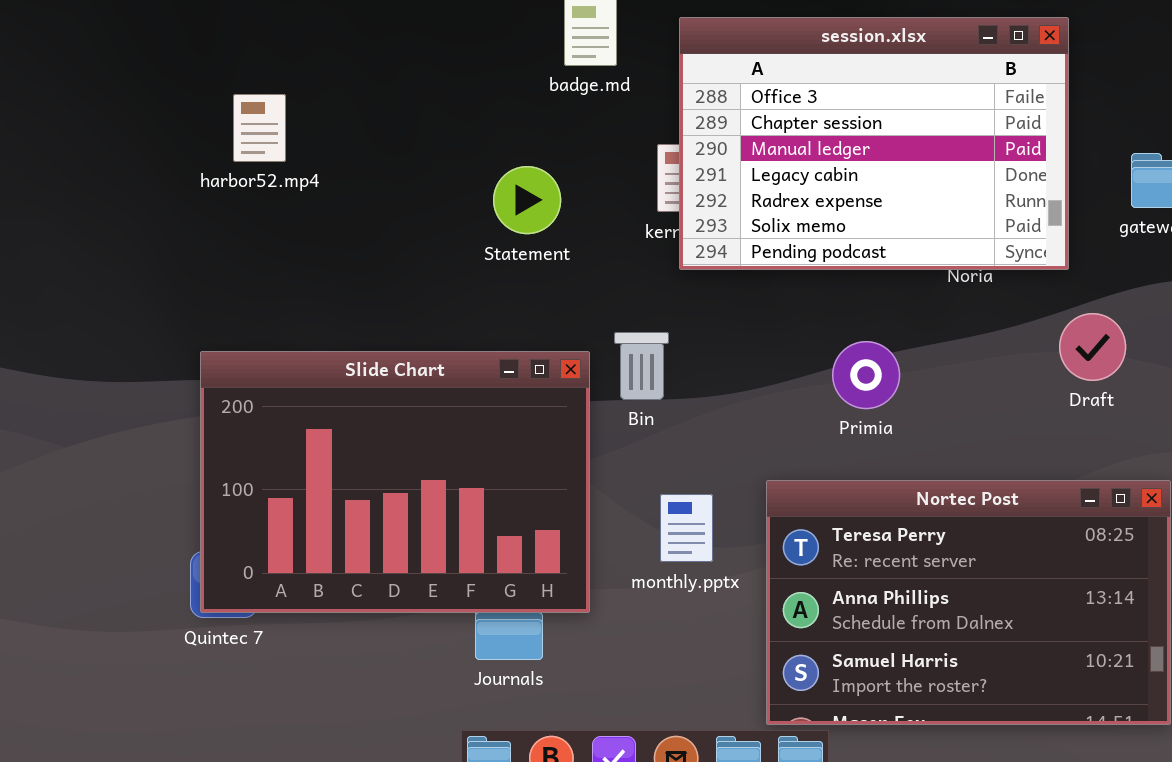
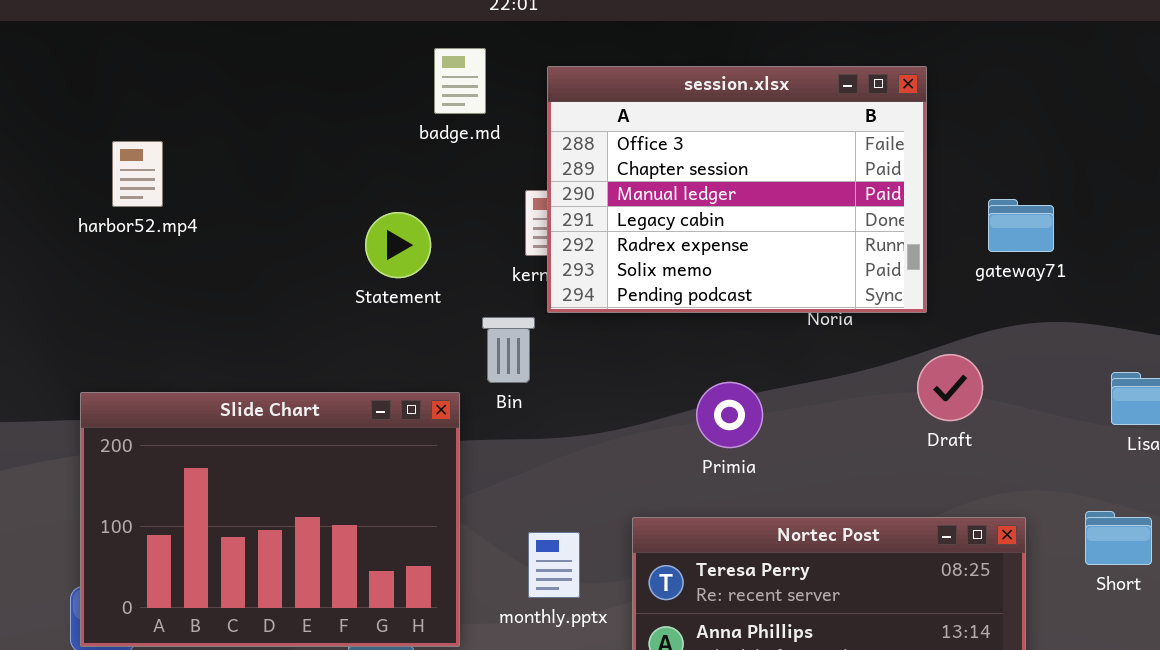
Bin: [614,332,669,400] -> [482,317,535,383], moved

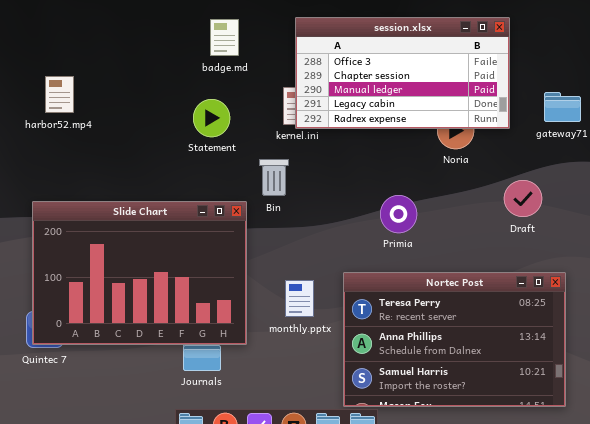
badge.md: [434,48,486,114] -> [210,19,239,56], moved
session.xlsx: [547,66,927,313] -> [295,17,510,129], resized
harbor52.mp4: [112,141,163,207] -> [45,76,74,113], moved

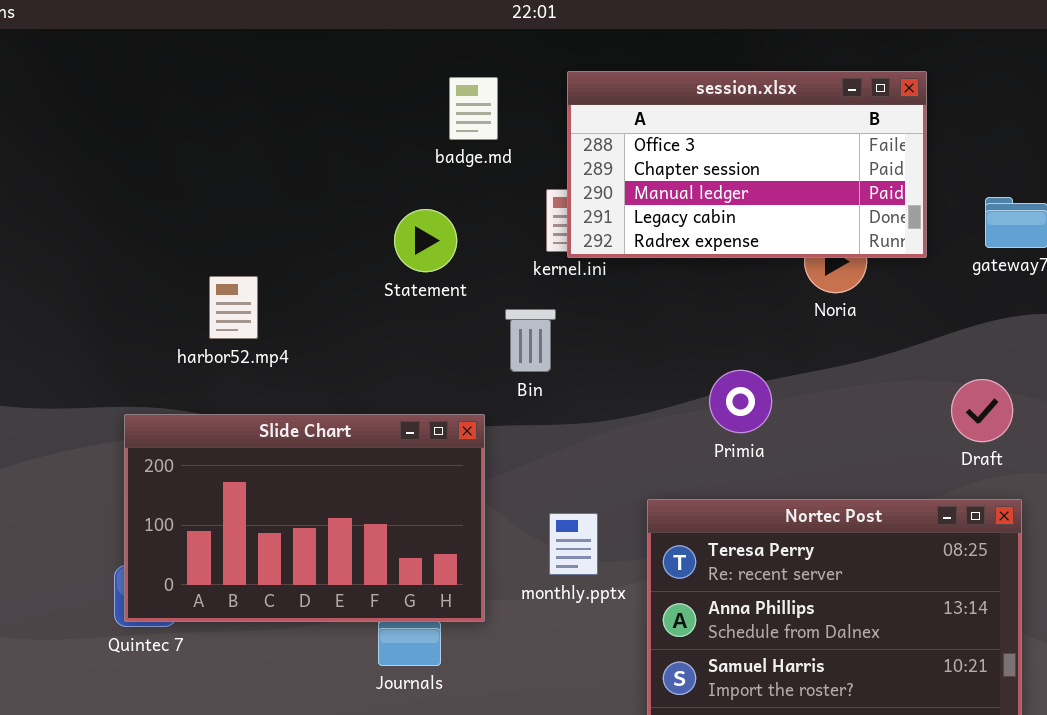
badge.md: [210,19,239,56] -> [449,77,498,140], moved
harbor52.mp4: [45,76,74,113] -> [209,276,258,339], moved
Draft: [504,180,542,217] -> [951,379,1013,442], moved
Slide Chart: [32,201,247,345] -> [124,414,485,622], resized

